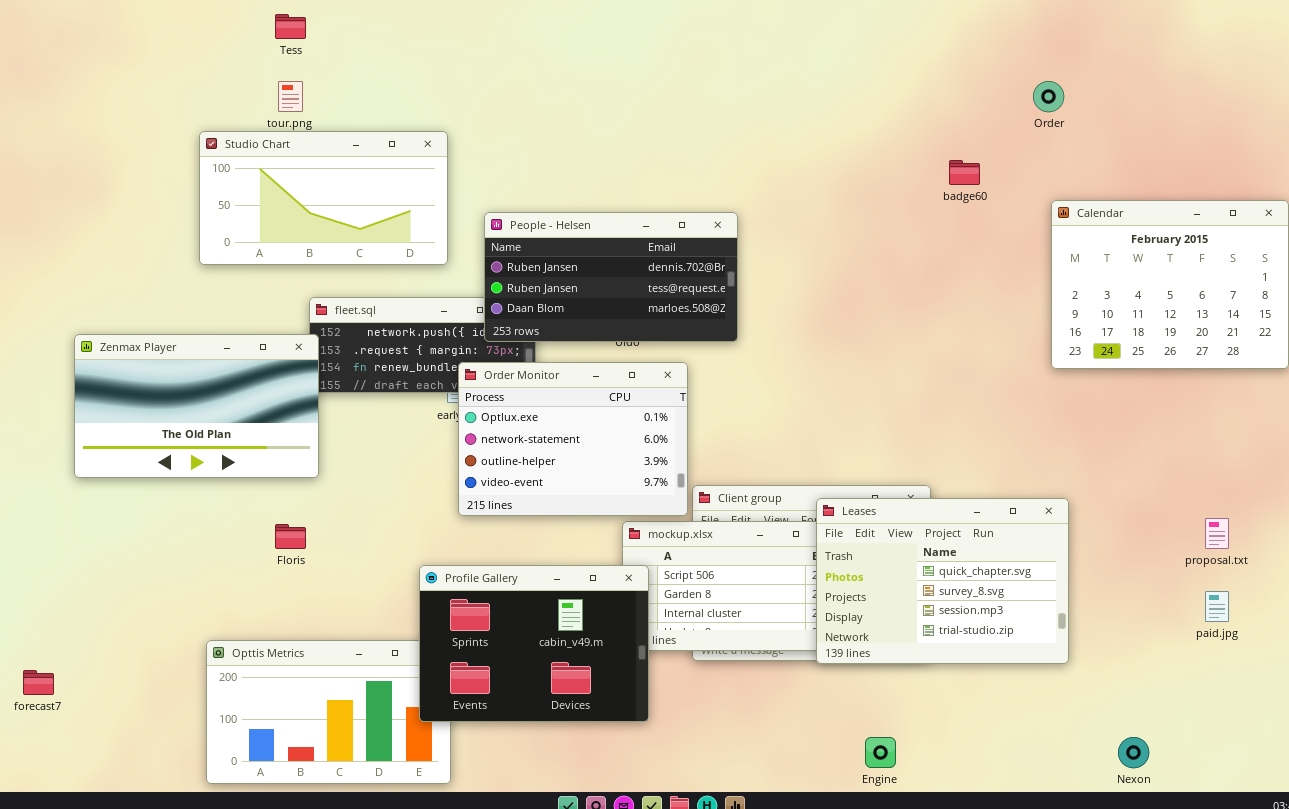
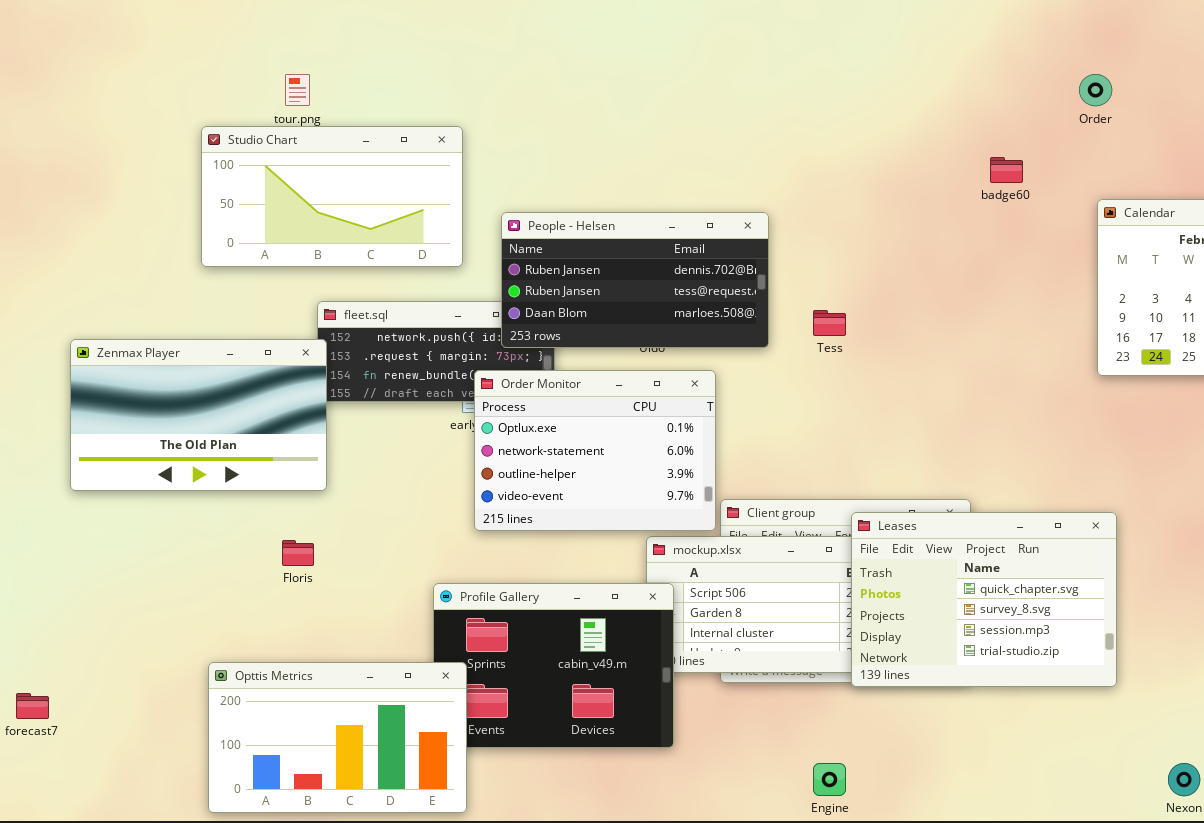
Tess: [275,14,306,39] -> [813,310,846,336], moved
Opttis Metrics: [206,640,451,784] -> [208,662,467,813], raised
Engine: [865,737,896,768] -> [813,763,846,796], moved

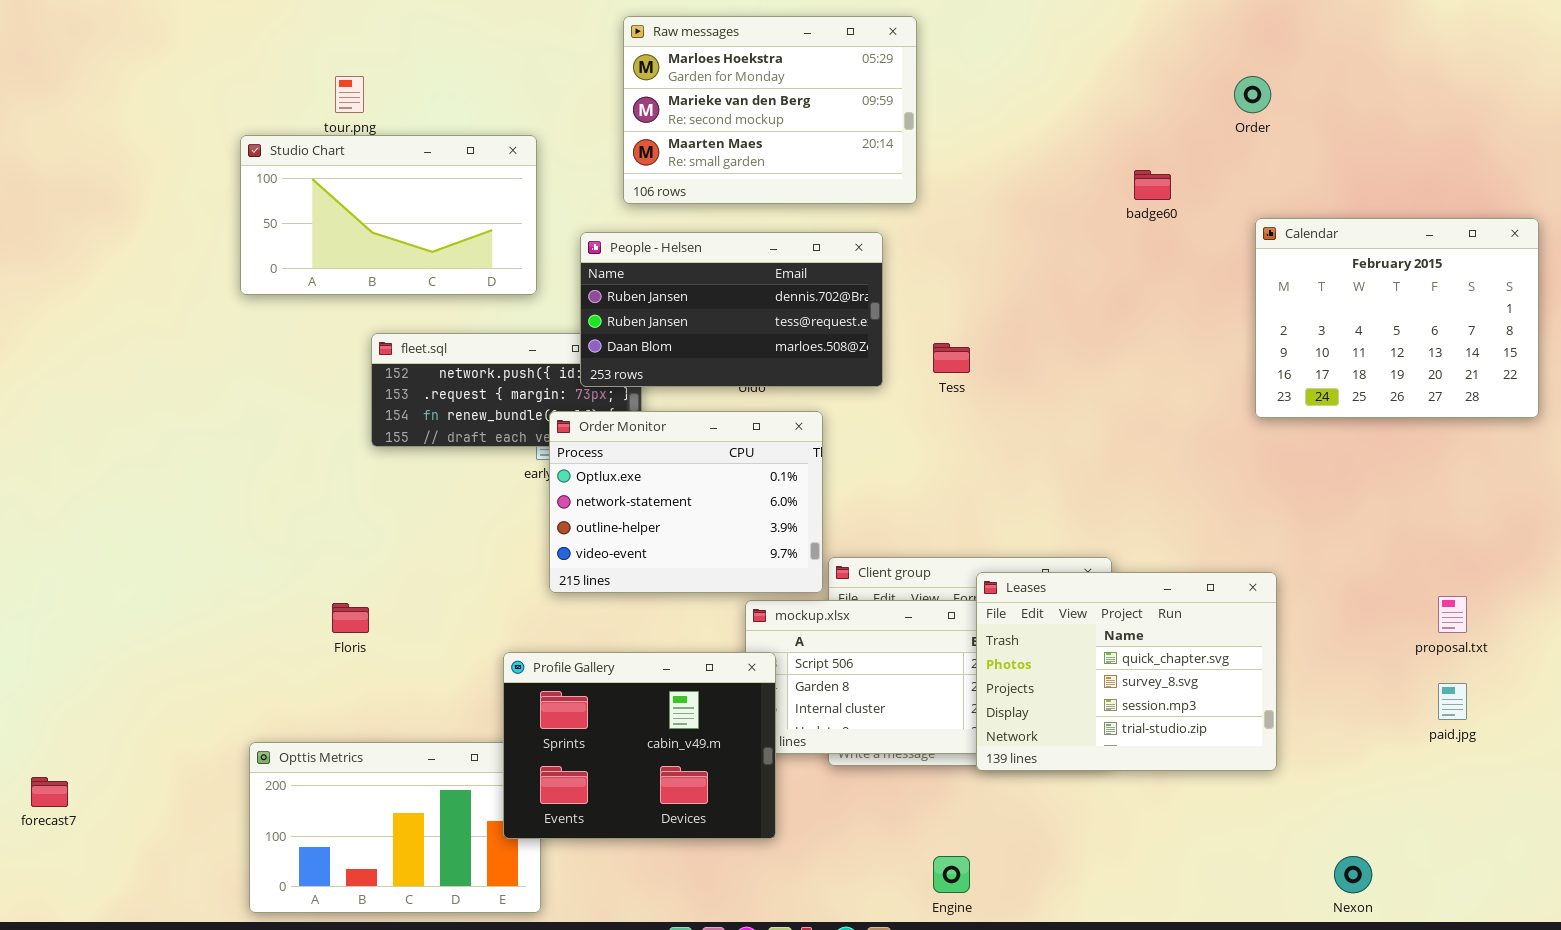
Raw messages: none -> [623,16,917,204], opened
Zenmax Player: [70,339,327,491] -> none, closed
Profile Gallery: [433,583,674,748] -> [503,652,776,839], raised

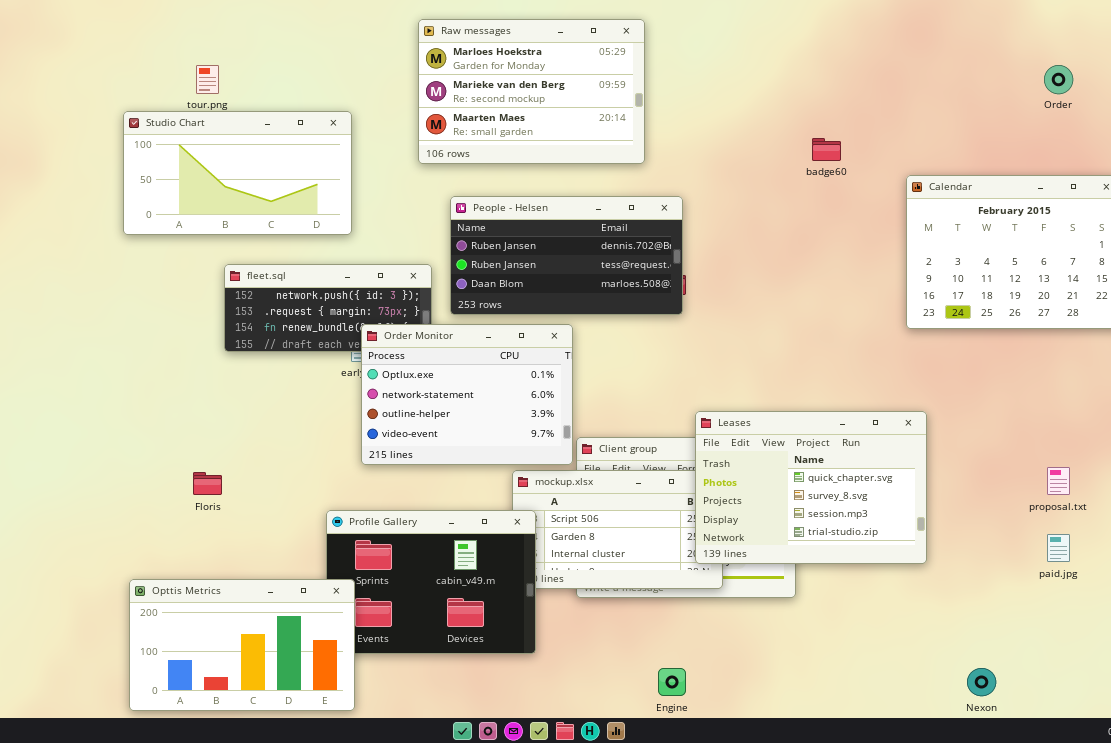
Order: [1234,76,1271,113] -> [1044,65,1073,94], moved
People - Helsen: [580,232,883,387] -> [450,196,683,315], moved
Leases: [976,572,1277,771] -> [695,411,927,564], moved
Opttis Metrics: [249,742,541,913] -> [129,579,355,711], raised

